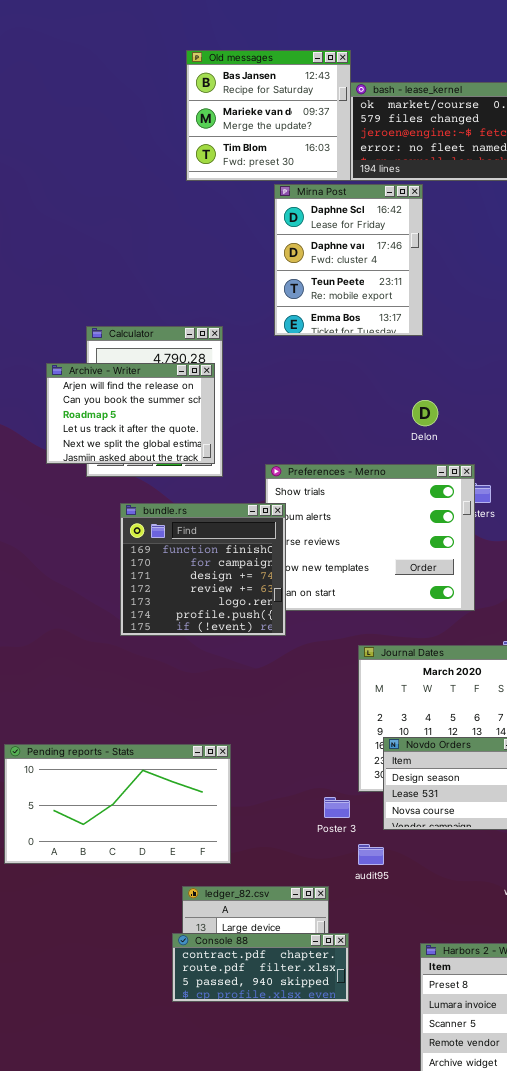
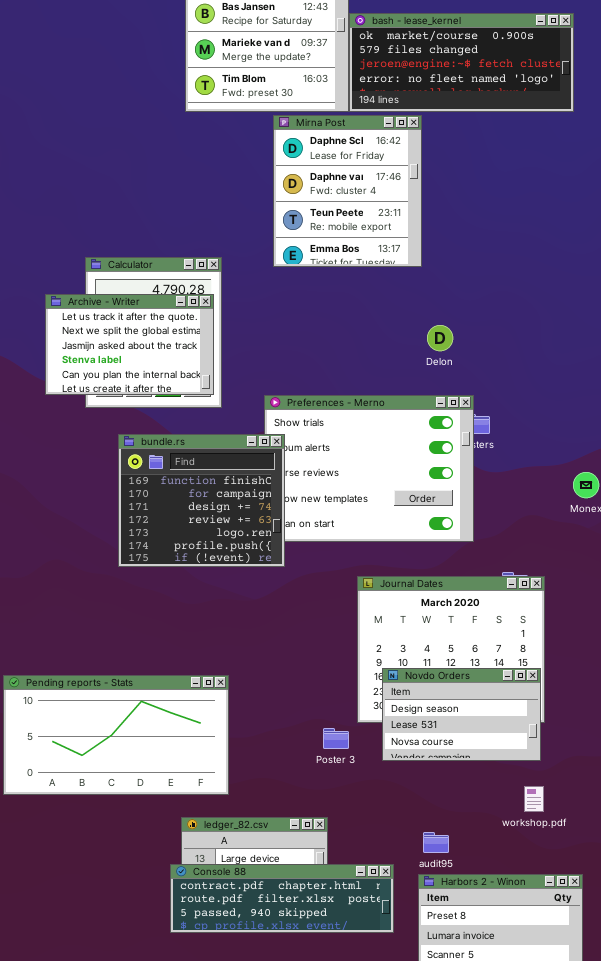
Archive - Writer: [46,363,215,464] -> [45,294,214,395], scrolled down 3 rows
Delon: [412,400,438,426] -> [427,325,453,351], moved
audit95: [358,844,384,865] -> [423,832,449,853], moved
Console 88: [172,933,349,1002] -> [170,864,394,933], resized

